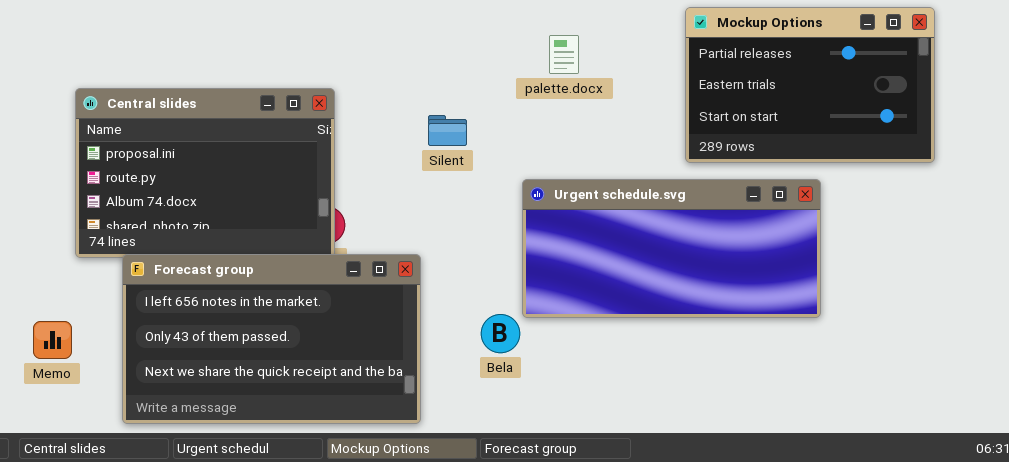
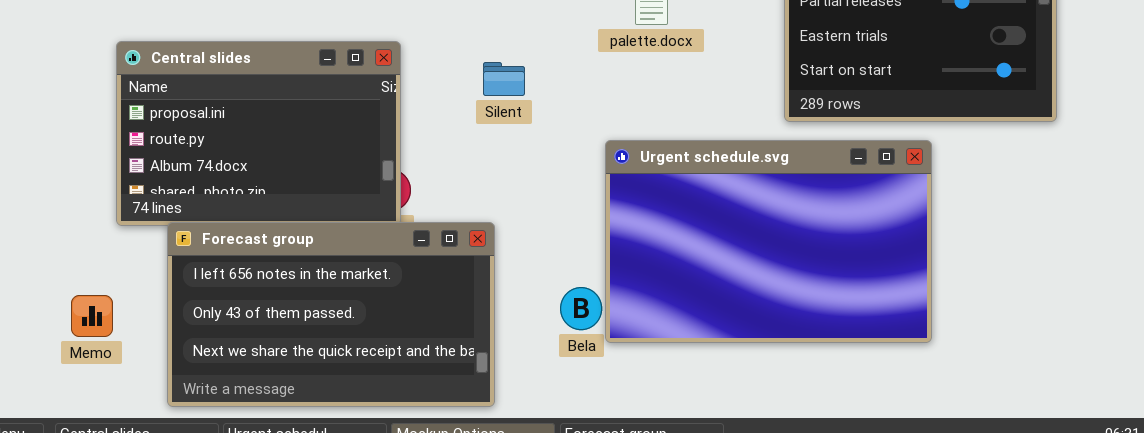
Silent: [428,115,467,146] -> [483,62,525,96], moved
Urgent schedule.svg: [522,179,821,318] -> [605,140,932,343], resized

